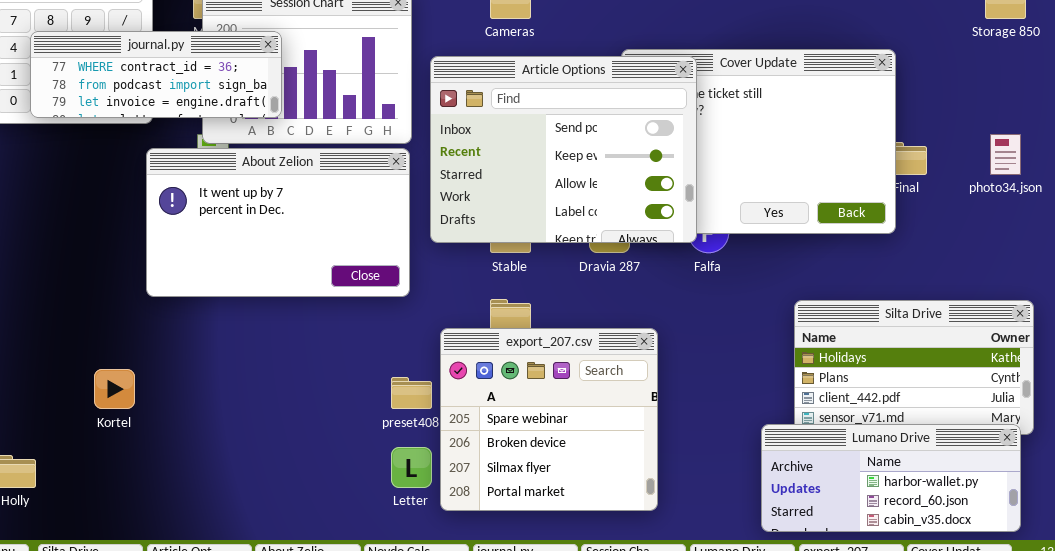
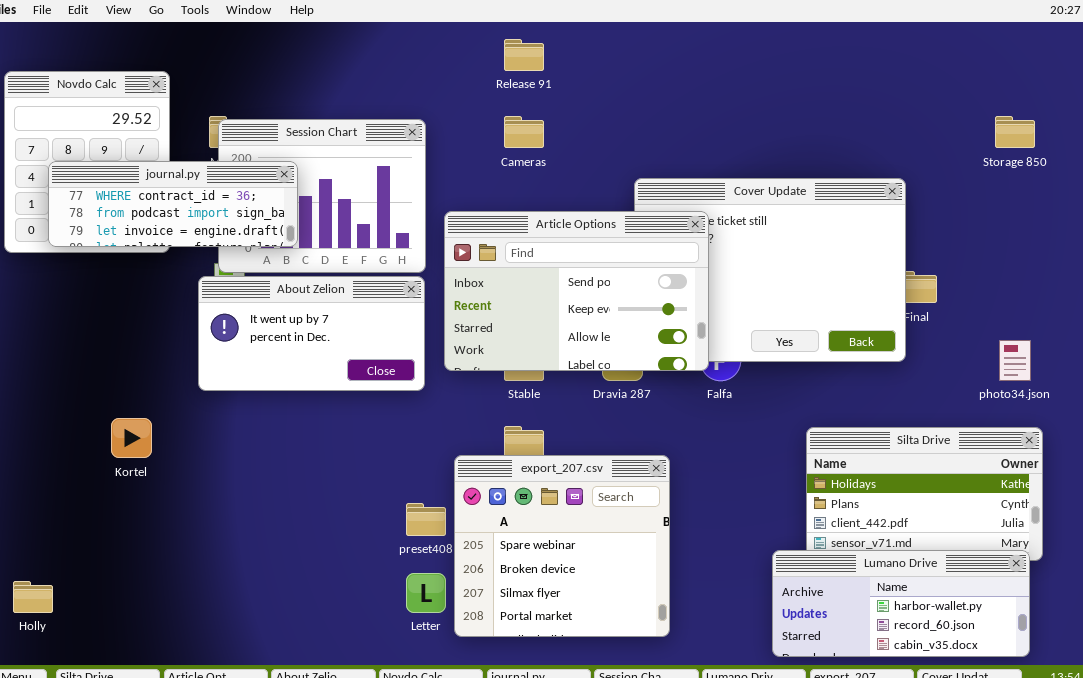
Article Options: [430,56,697,243] -> [444,211,709,371], resized
photo34.json: [990,134,1021,175] -> [999,340,1031,381], moved
About Zelion: [146,148,410,297] -> [198,276,425,391], resized
Kortel: [94,369,135,409] -> [111,418,152,458], moved

